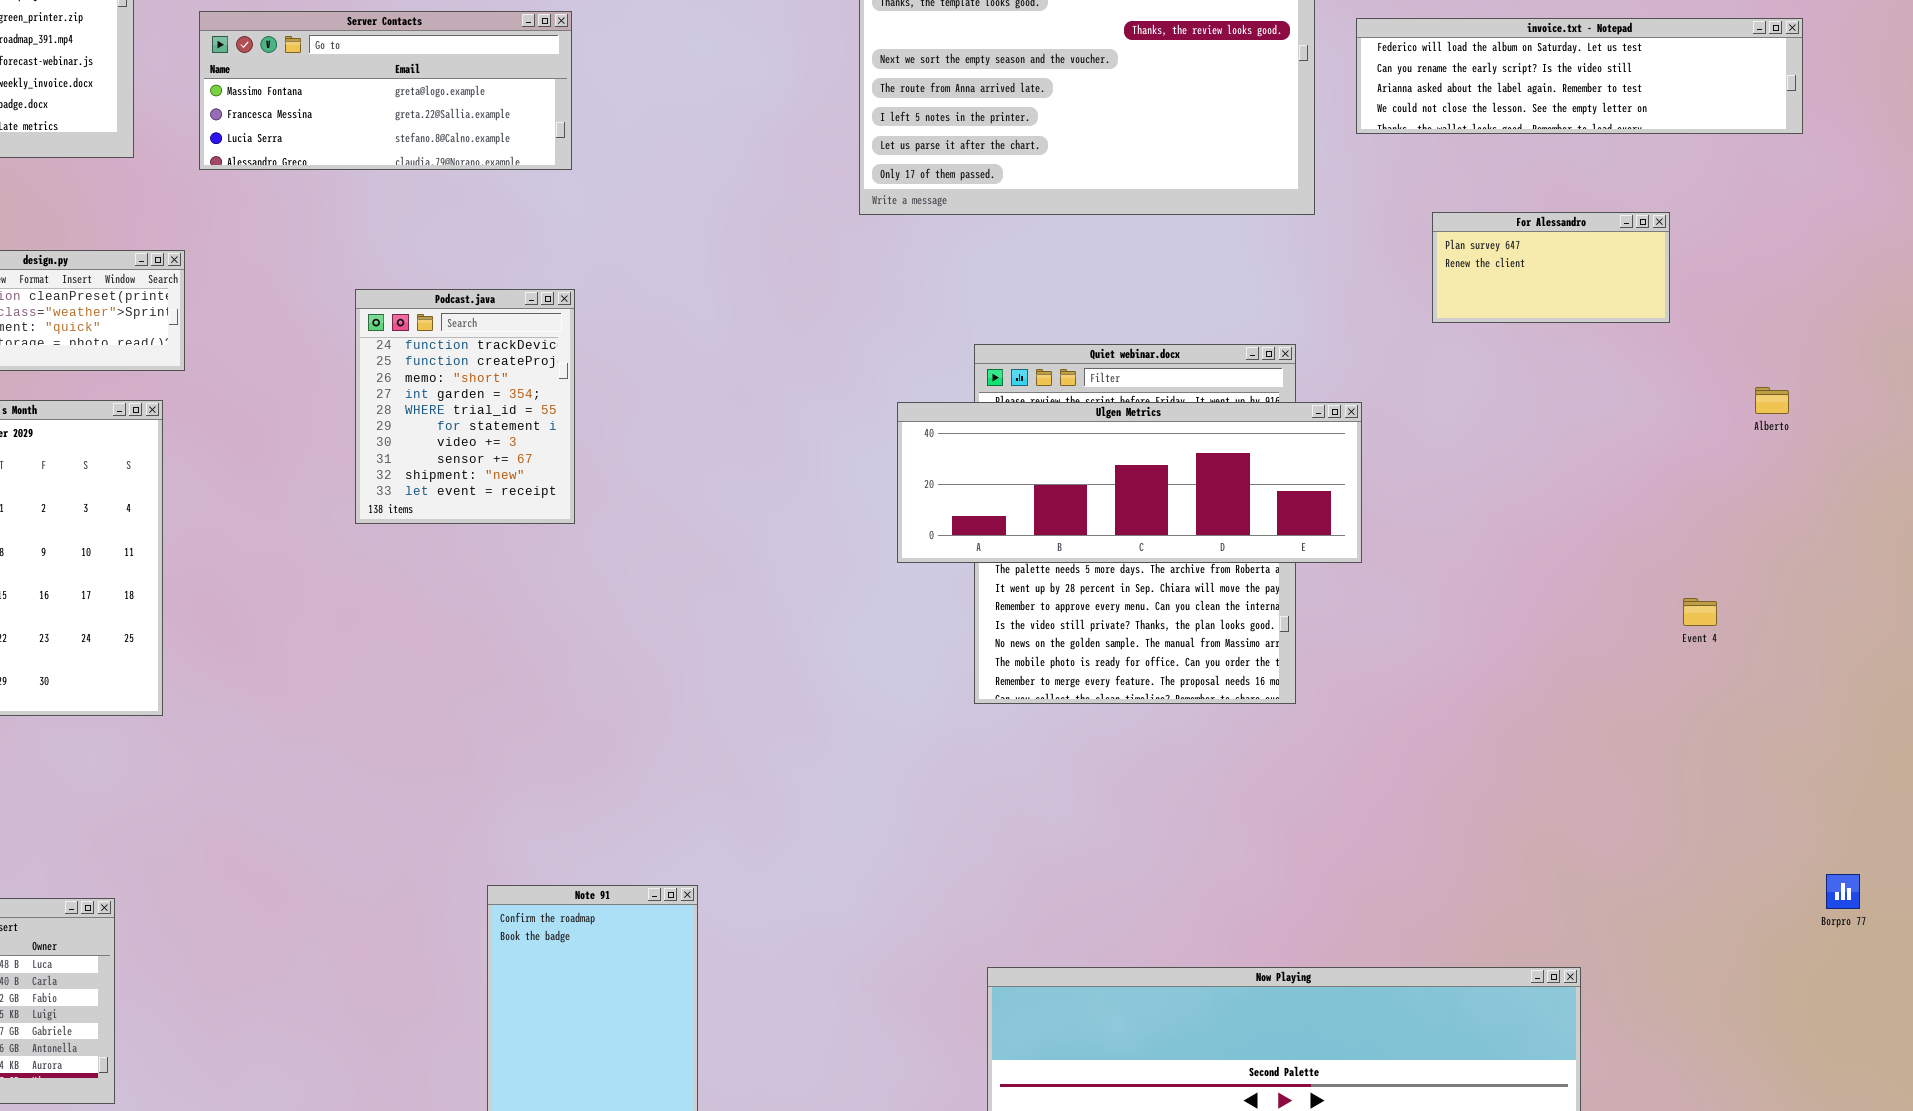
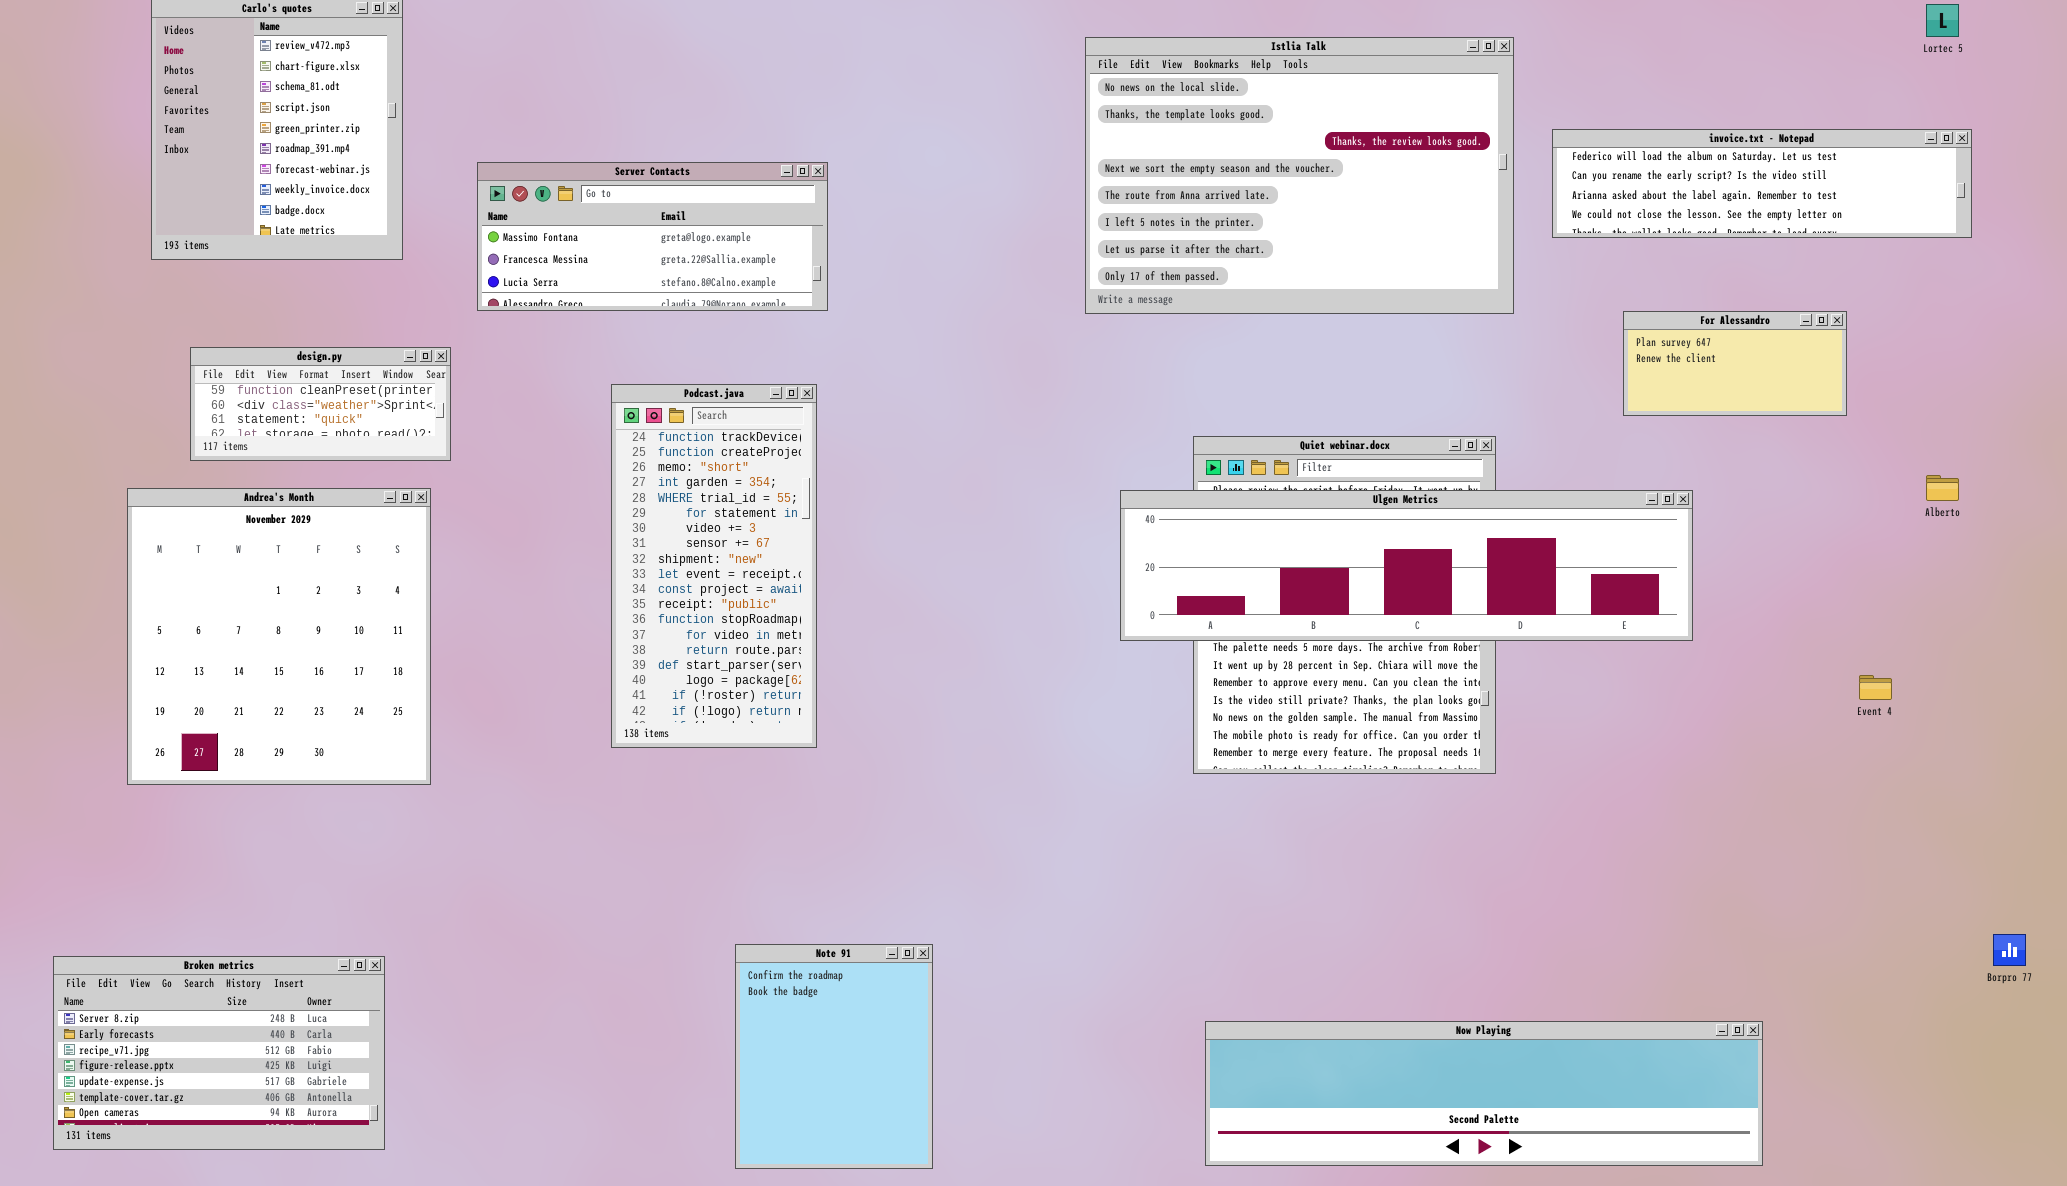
Server Contacts: [199,11,572,170] -> [477,162,828,311], moved
Podcast.java: [355,289,575,524] -> [611,384,817,748], resized
Ulgen Metrics: [897,402,1362,563] -> [1120,490,1693,641], resized

